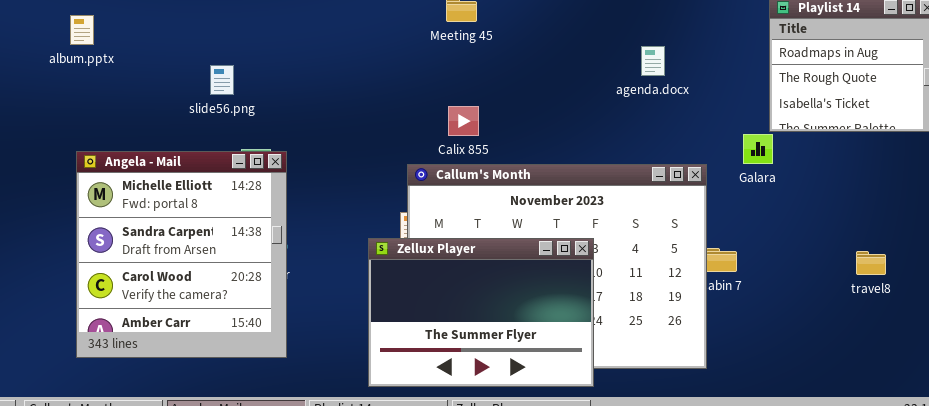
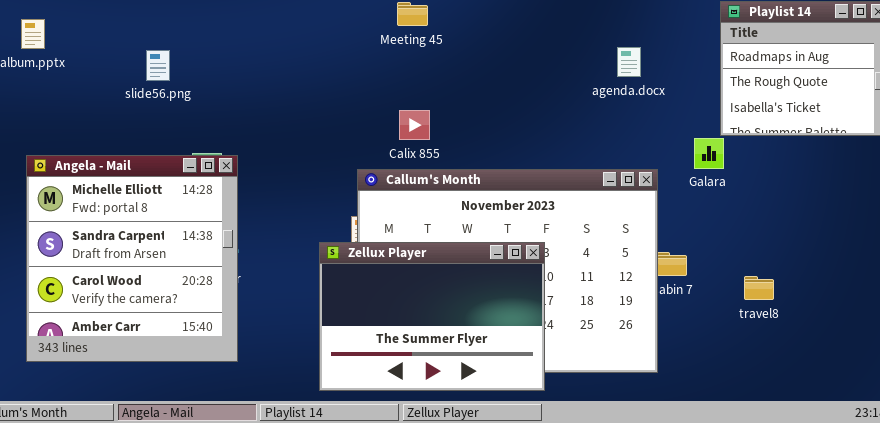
agenda.docx: [641,46,665,76] -> [617,47,641,77], moved
slide56.png: [210,65,234,95] -> [146,50,170,81], moved
travel8: [856,251,886,275] -> [744,276,774,300], moved

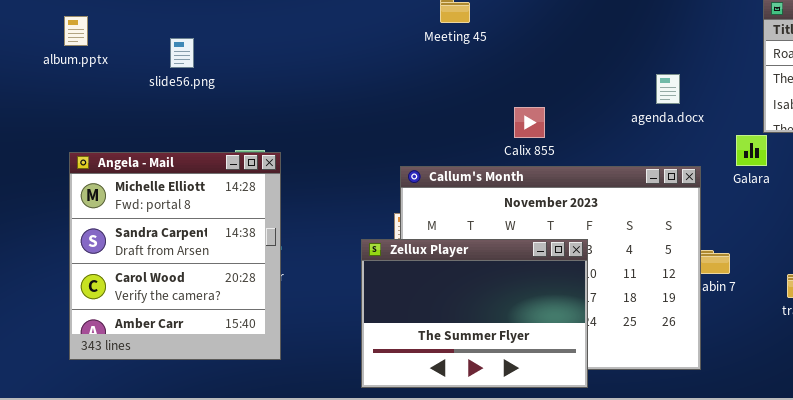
agenda.docx: [617,47,641,77] -> [656,74,680,104], moved
slide56.png: [146,50,170,81] -> [170,38,194,68], moved
Calix 855: [399,110,430,140] -> [514,107,545,138], moved

